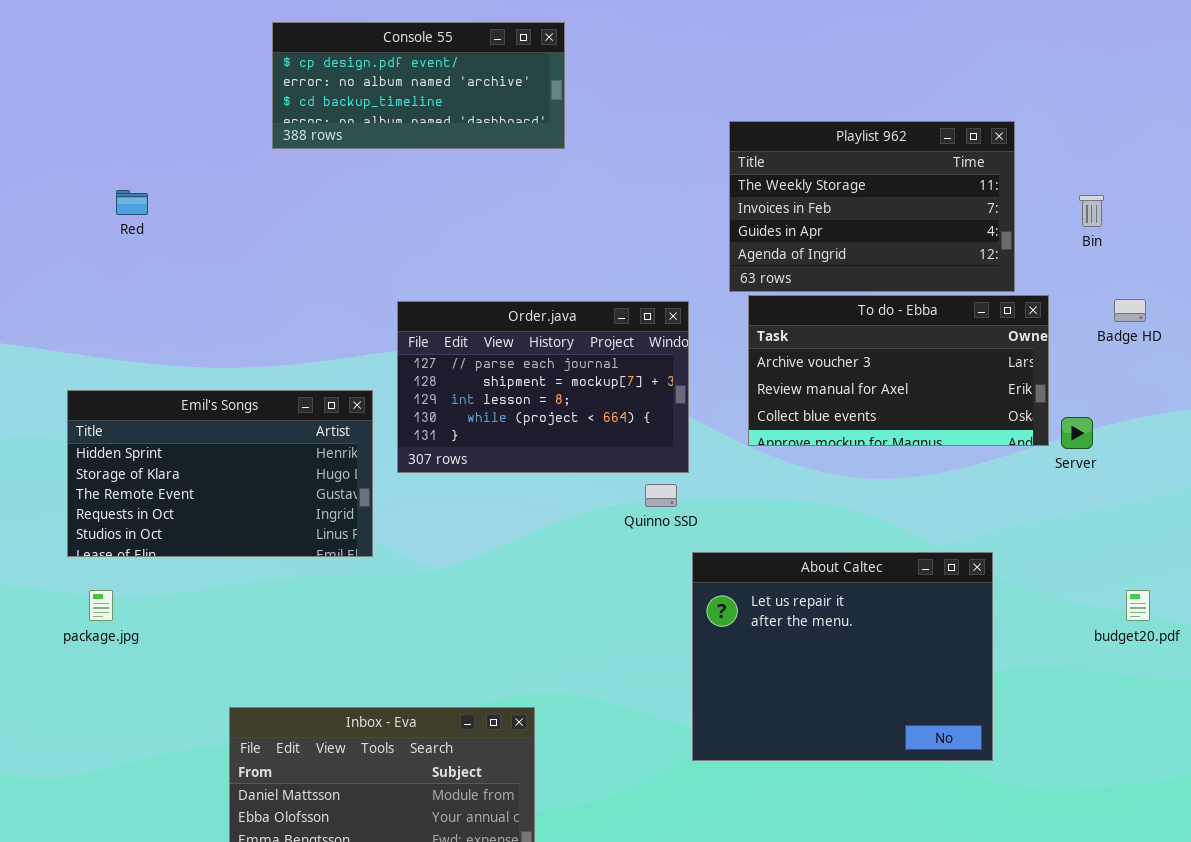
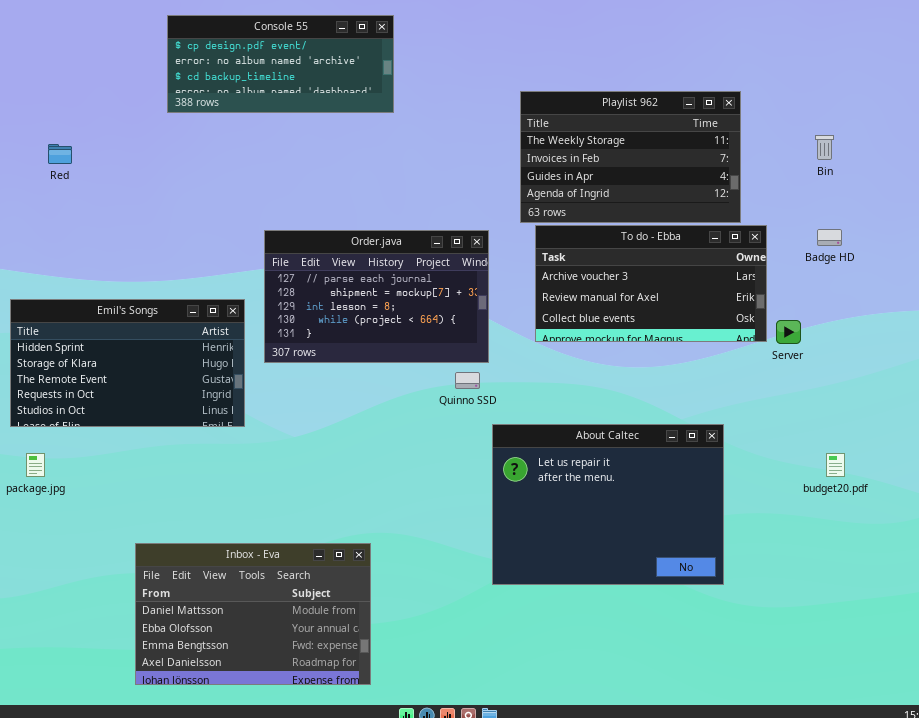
Bin: [1079,195,1104,227] -> [815,135,834,160], moved

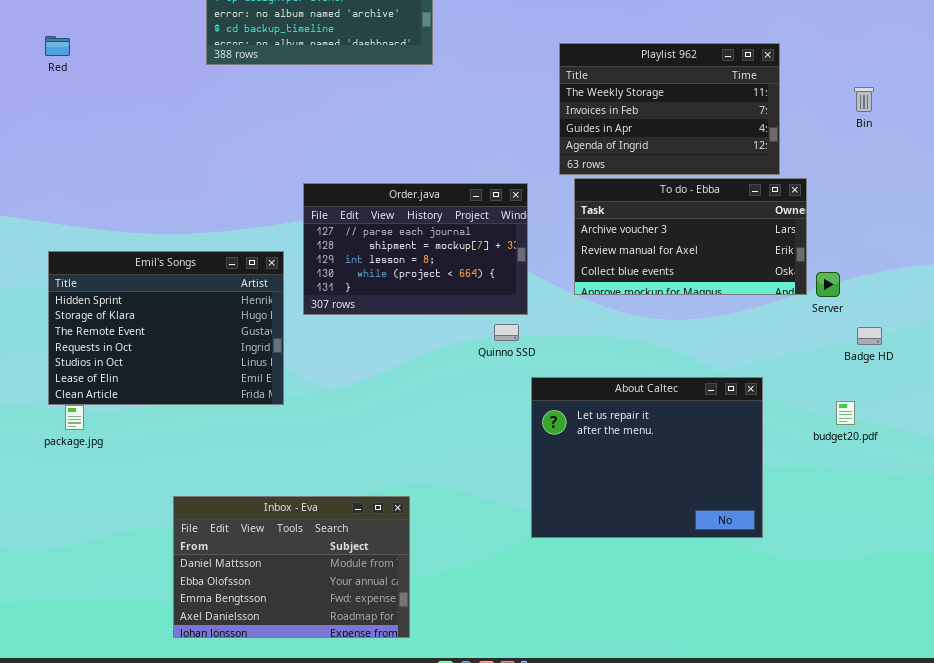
Red: [48,144,72,164] -> [45,36,70,56], moved
Badge HD: [817,229,842,246] -> [857,327,882,345], moved
Emil's Songs: [10,299,245,427] -> [48,251,284,405], resized
budget20.pdf: [826,453,845,477] -> [836,401,855,425], moved

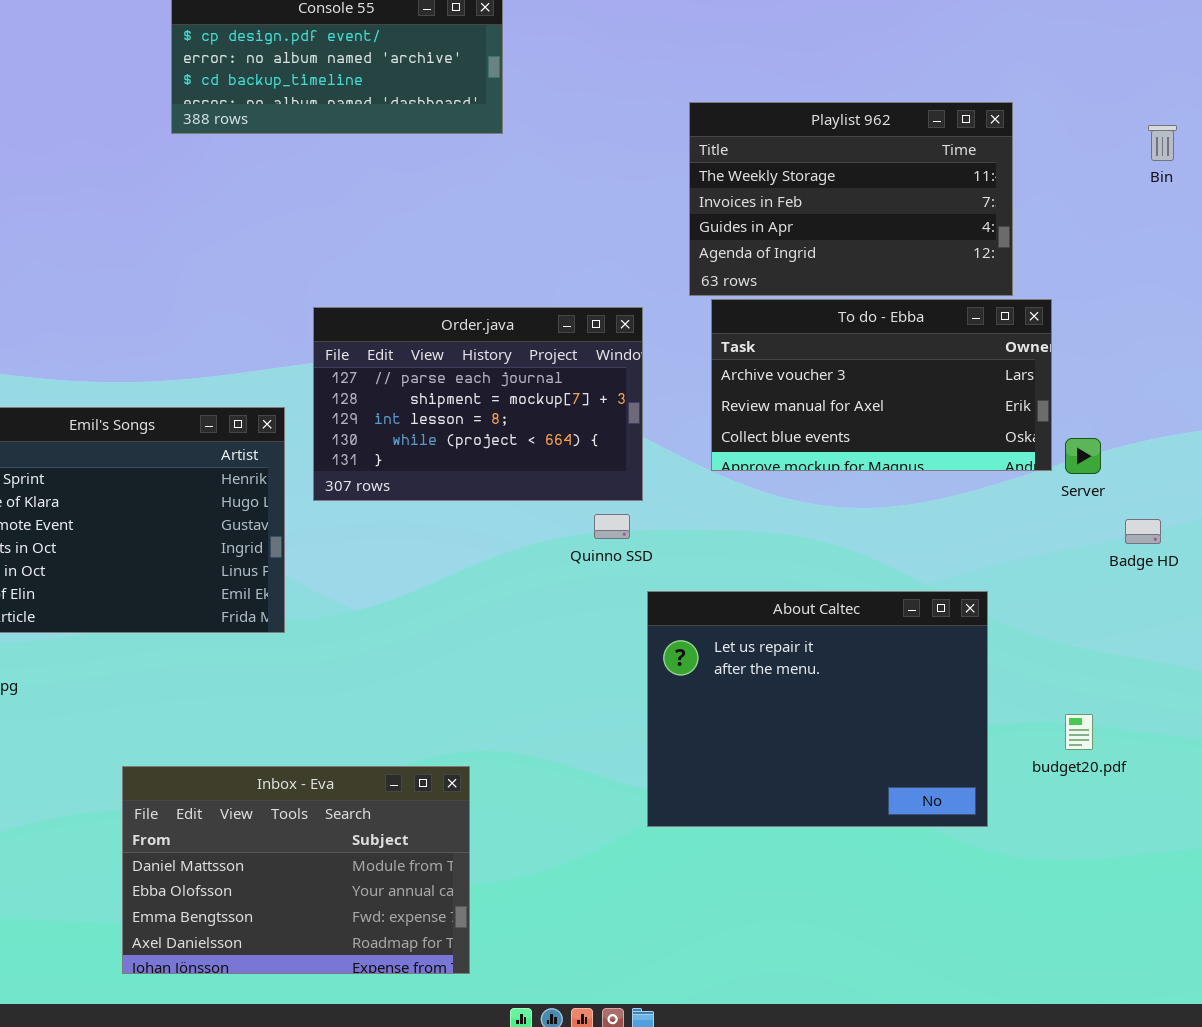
Bin: [854,87,874,112] -> [1148,125,1177,161], moved
budget20.pdf: [836,401,855,425] -> [1065,714,1093,750], moved

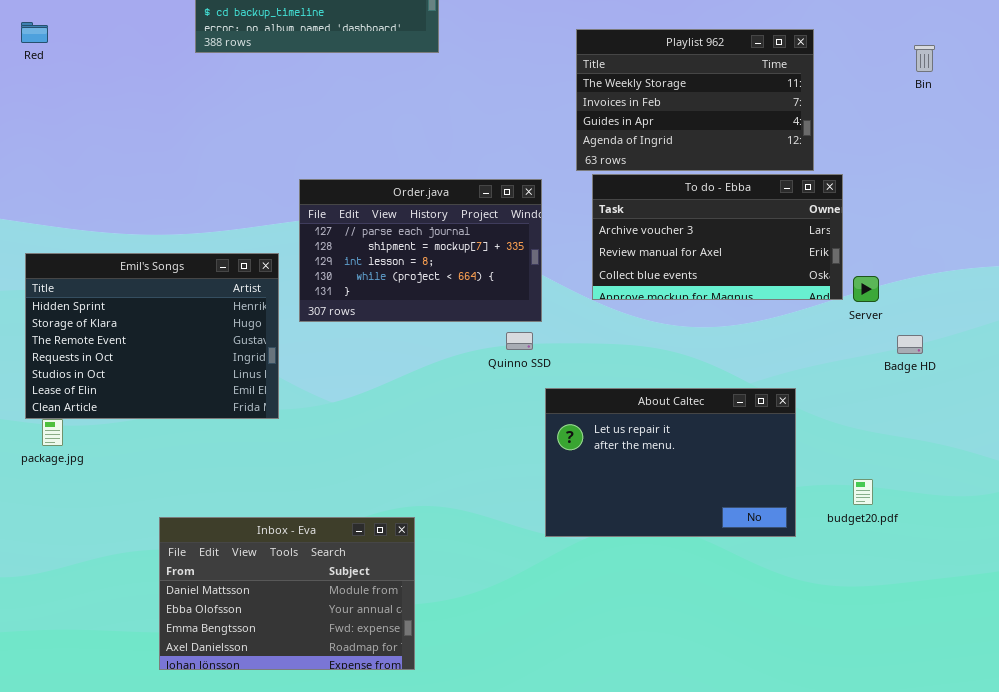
About Caltec: [647,591,988,827] -> [545,388,796,537], resized

